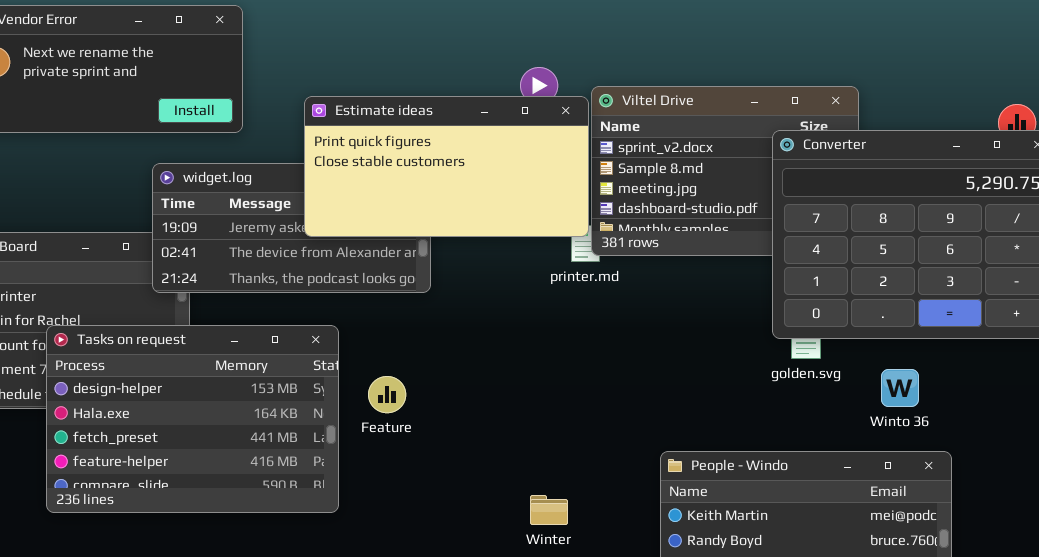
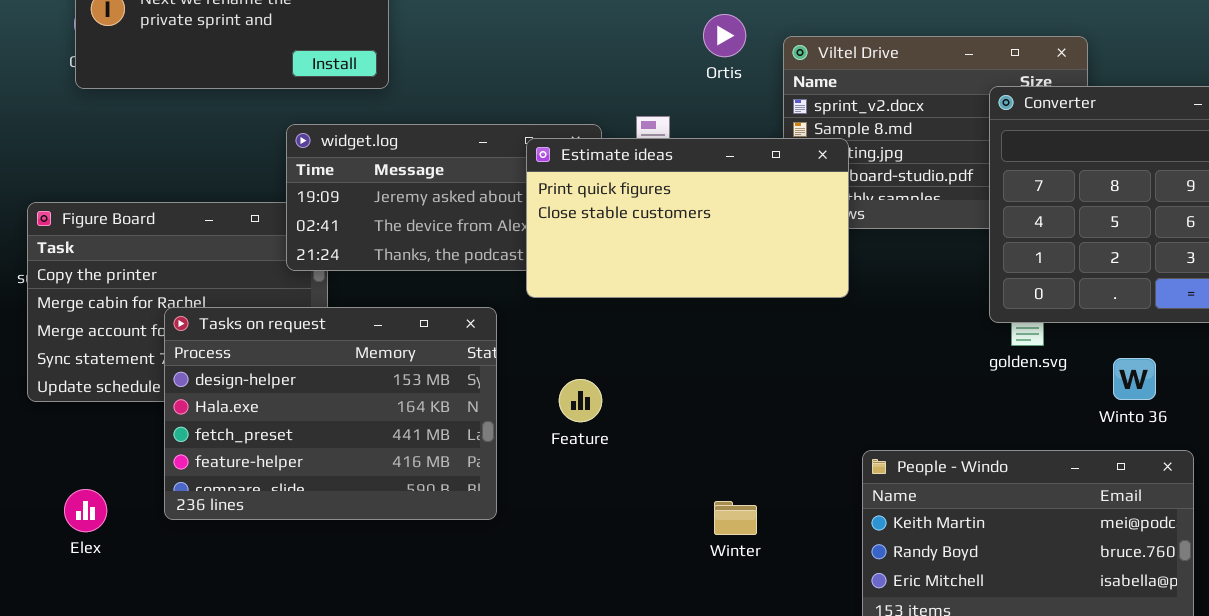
Estimate ideas: [304,96,589,237] -> [526,138,849,298], moved
Feature: [368,376,406,413] -> [559,379,602,422], moved

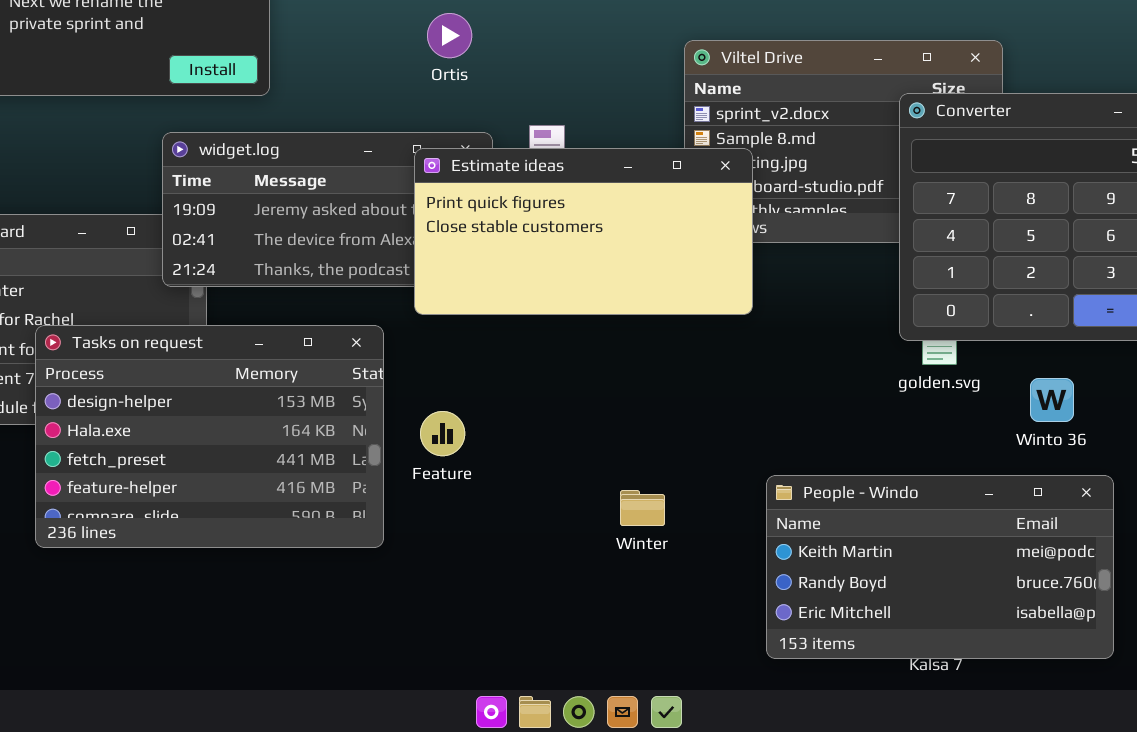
Ortis: [703,14,746,57] -> [427,13,472,58], moved
Feature: [559,379,602,422] -> [420,411,465,456], moved
Winter: [714,501,757,535] -> [620,490,665,526], moved

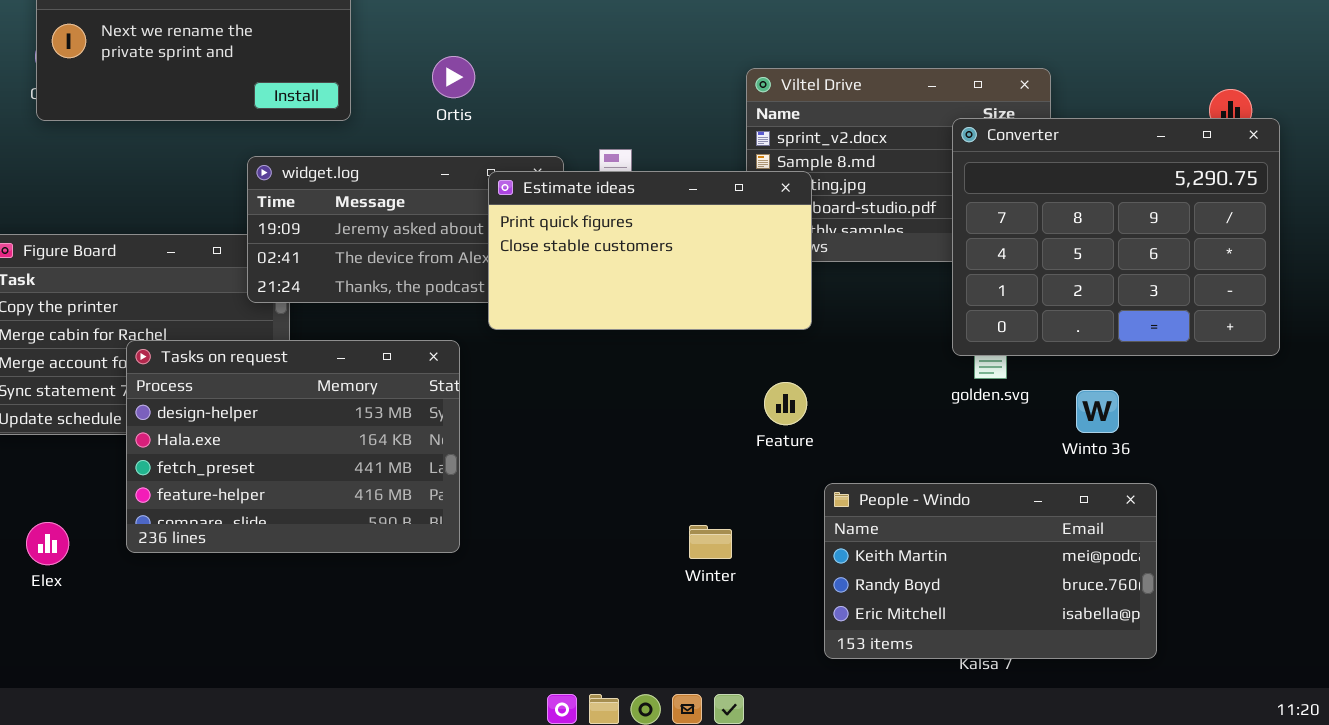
Ortis: [427,13,472,58] -> [432,56,475,98], moved
Feature: [420,411,465,456] -> [764,382,807,425], moved
Winter: [620,490,665,526] -> [689,525,732,559], moved

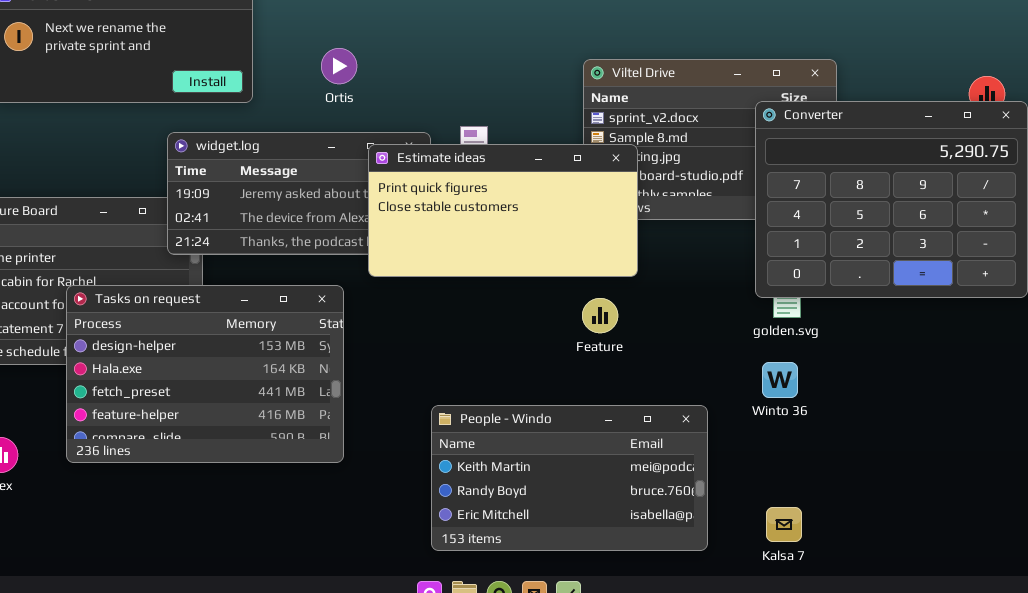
Feature: [764,382,807,425] -> [582,298,618,333], moved
Winto 36: [1076,390,1119,433] -> [762,362,798,398], moved
People - Windo: [824,483,1157,659] -> [431,405,708,551], moved

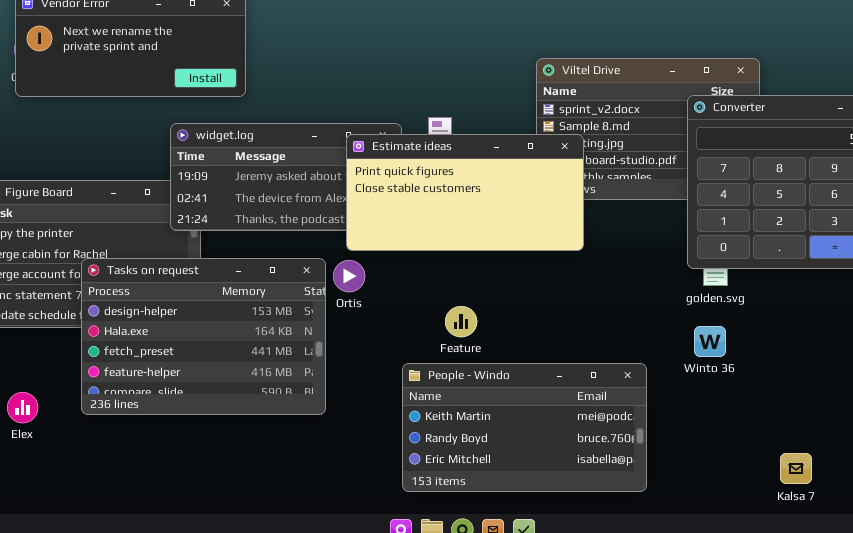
Ortis: [321,48,357,84] -> [333,260,365,292], moved
Feature: [582,298,618,333] -> [445,306,477,337], moved
Kalsa 7: [766,507,802,542] -> [780,453,812,484], moved

